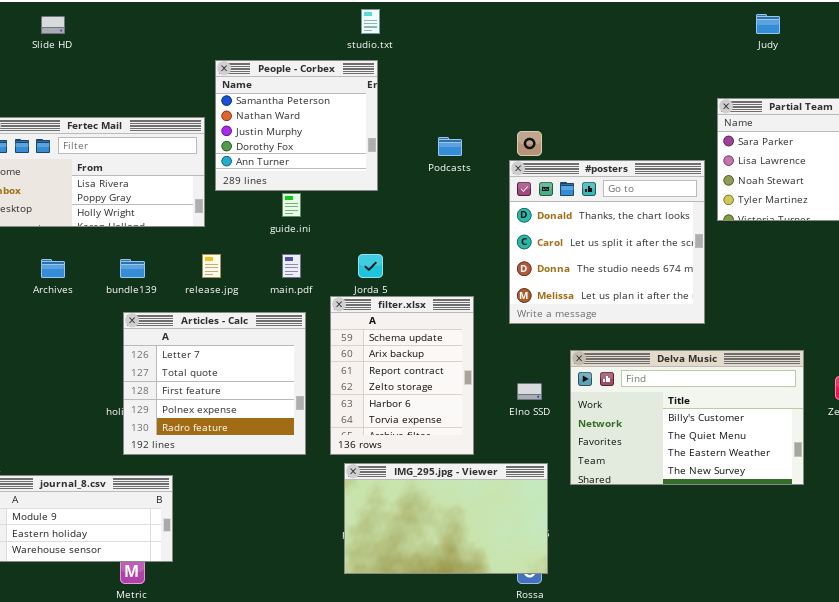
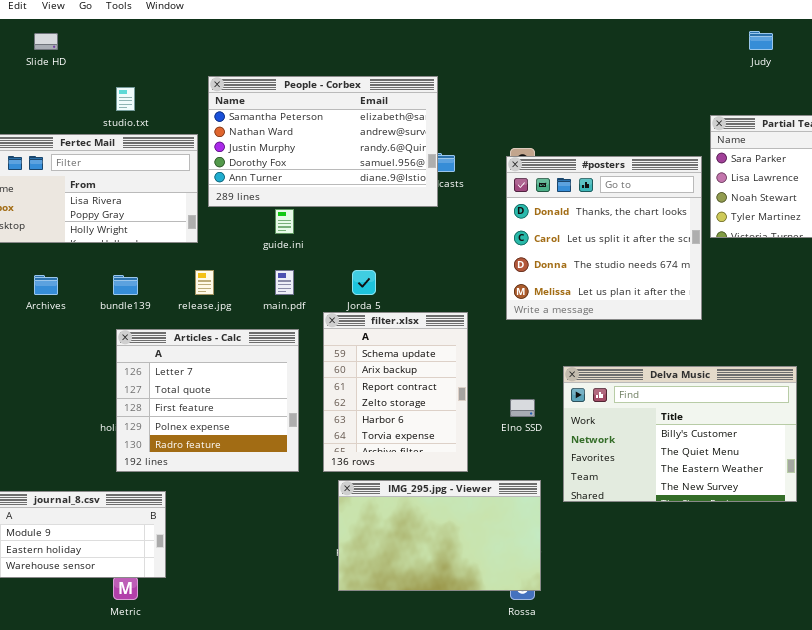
studio.txt: [361,9,380,34] -> [116,87,135,111], moved
People - Corbex: [215,60,378,191] -> [208,76,438,207], resized
#posters: [509,160,705,324] -> [506,156,702,320], moved

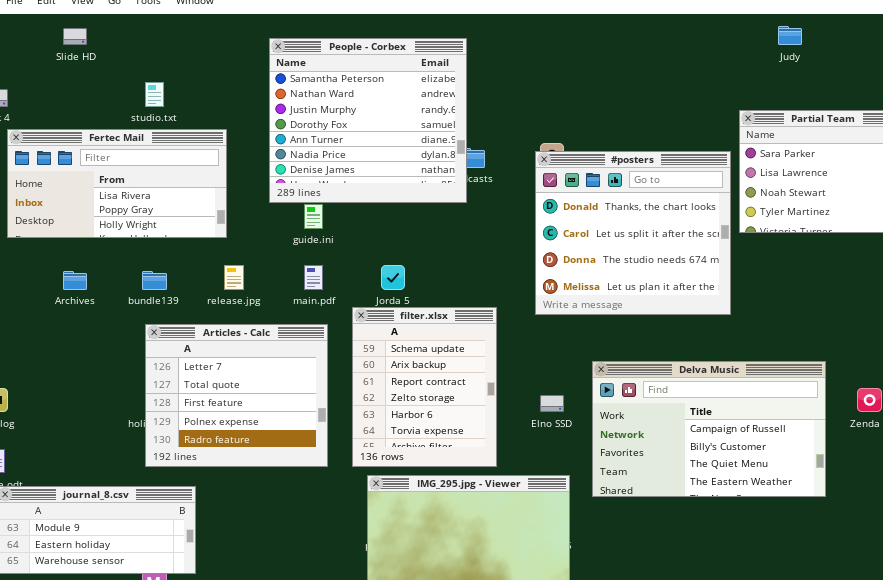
People - Corbex: [208,76,438,207] -> [269,38,467,203], resized
Delva Music: [563,366,797,502] -> [592,361,826,497], scrolled up 1 row

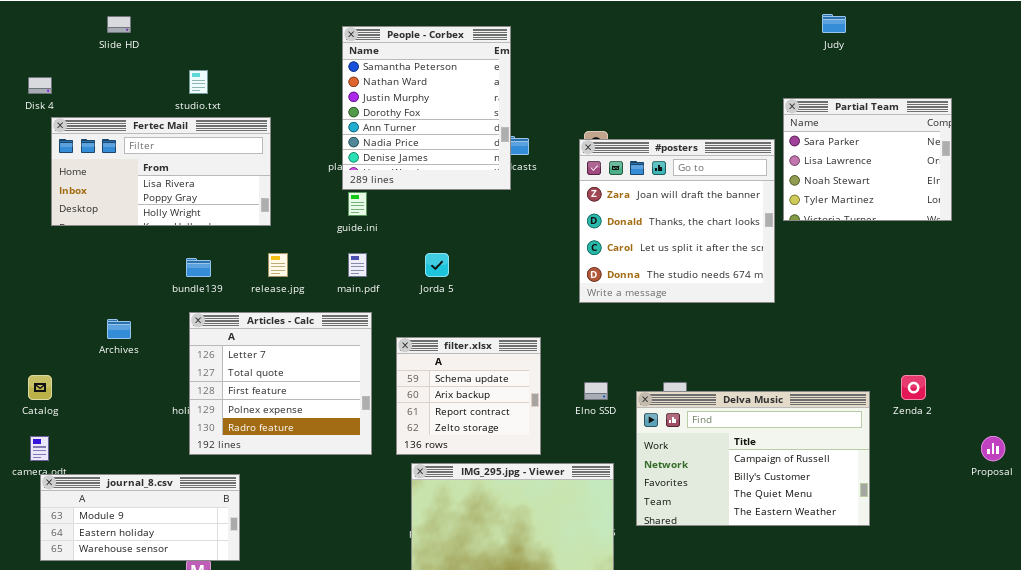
People - Corbex: [269,38,467,203] -> [342,26,511,190], resized
#posters: [535,151,731,315] -> [579,139,775,303], scrolled up 1 row
Archives: [63,271,87,290] -> [107,319,131,339], moved
filter.xlsx: [352,307,497,467] -> [396,337,541,455], resized
Delva Music: [592,361,826,497] -> [636,391,870,526], moved

